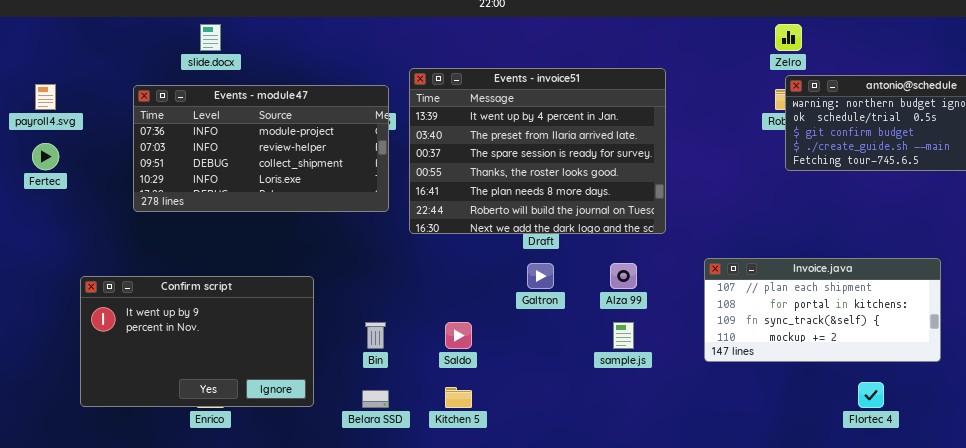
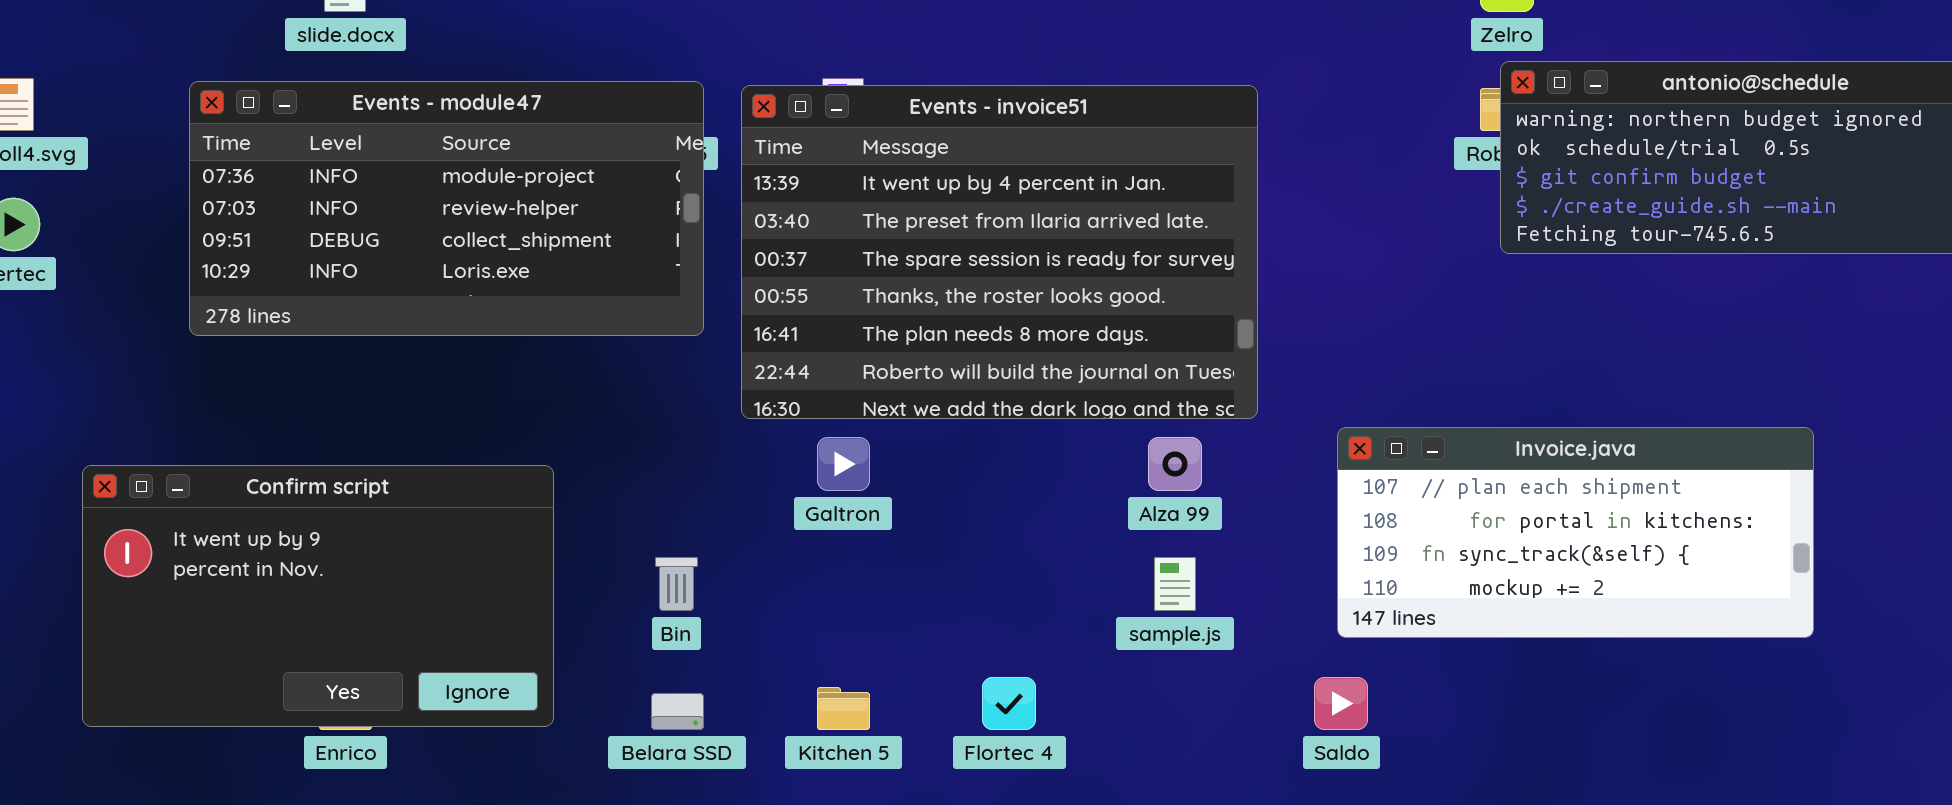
Events - invoice51: [409,68,666,234] -> [741,85,1258,419], moved
Galtron: [527,263,554,289] -> [817,437,870,491], moved
Saldo: [445,322,472,349] -> [1314,677,1368,730], moved
Flortec 4: [858,382,884,408] -> [982,677,1036,730], moved

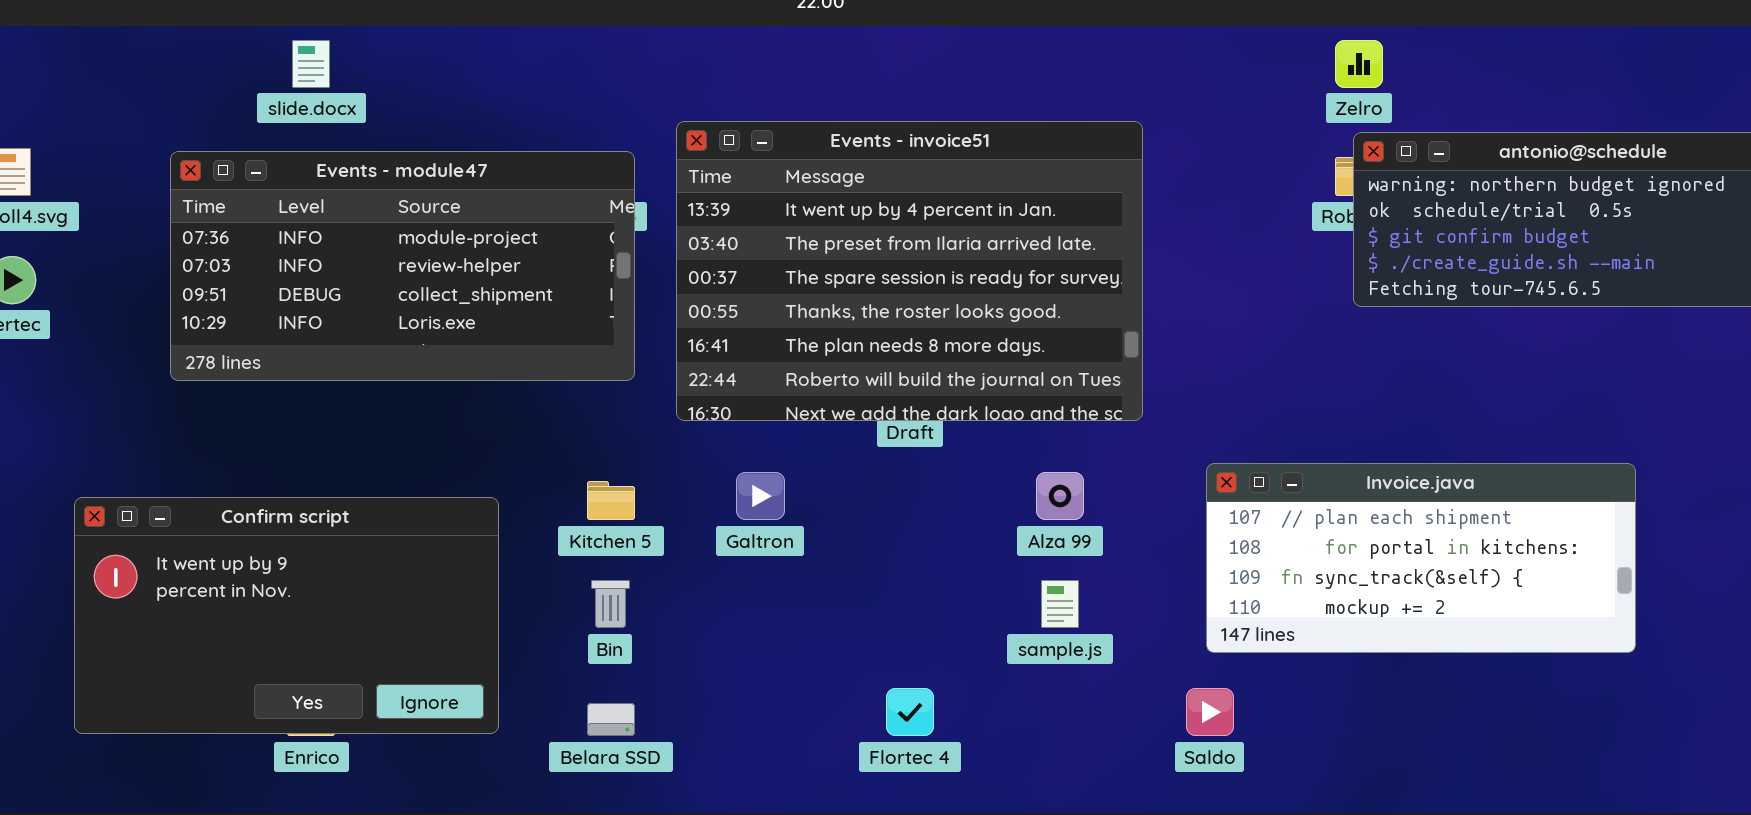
Events - invoice51: [741,85,1258,419] -> [676,121,1143,421], moved
Kitchen 5: [817,687,870,730] -> [587,481,635,520], moved

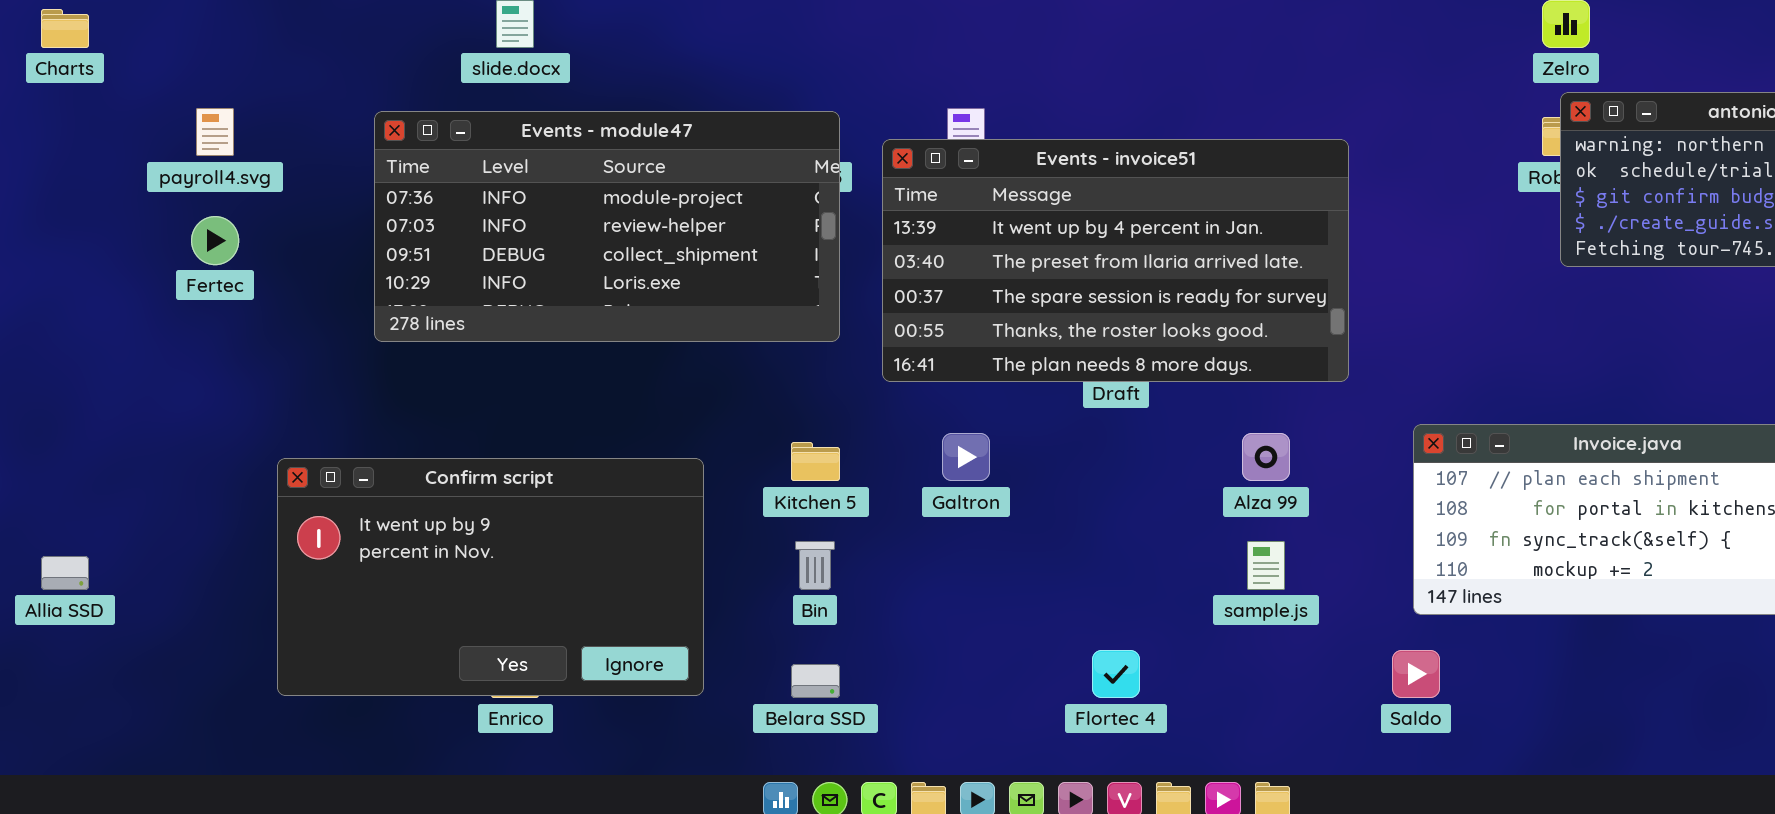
Events - invoice51: [676,121,1143,421] -> [882,139,1349,382], resized

